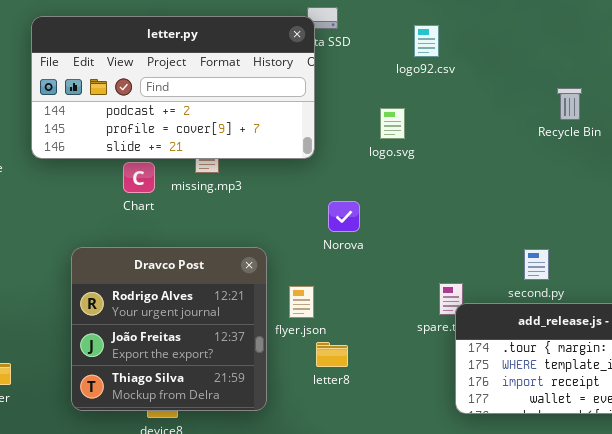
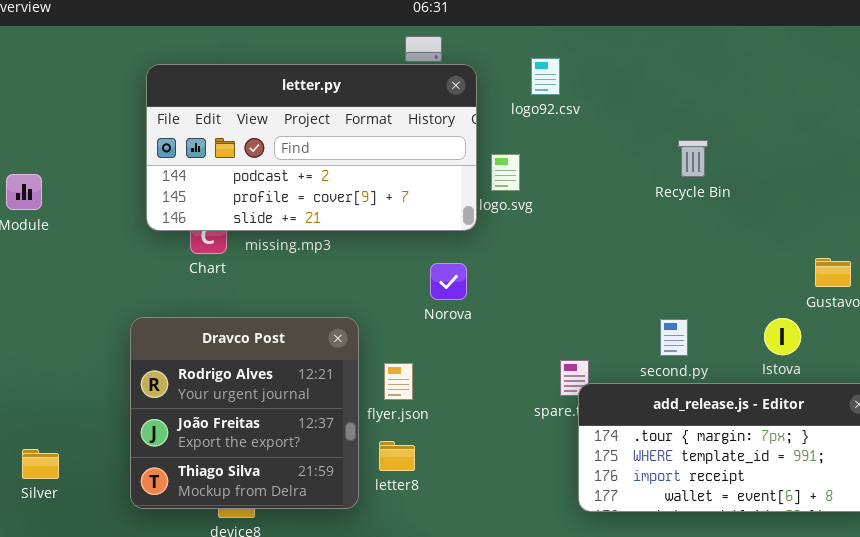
letter.py: [31,16,315,159] -> [146,64,477,231], moved
Recycle Bin: [557,88,582,120] -> [678,140,708,177], moved
letter8: [316,342,348,367] -> [379,441,415,471], moved

